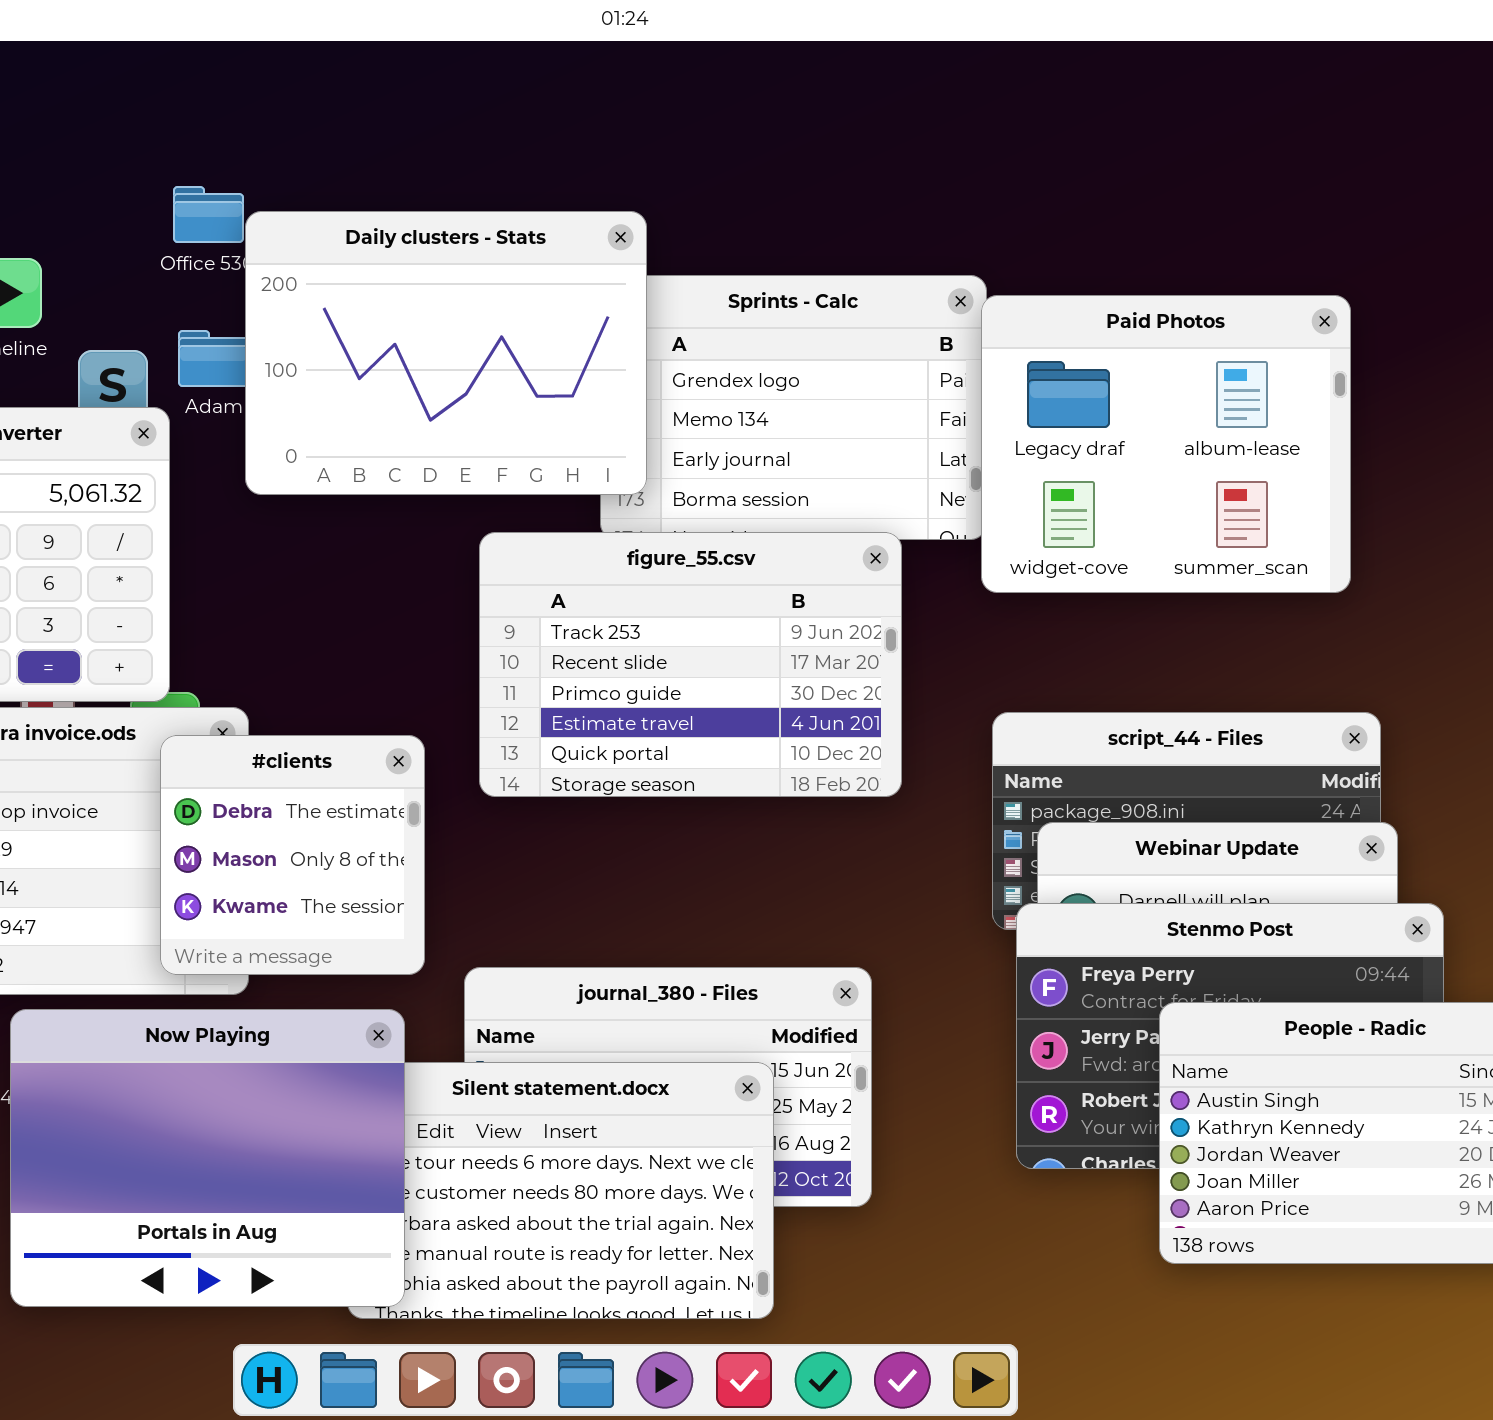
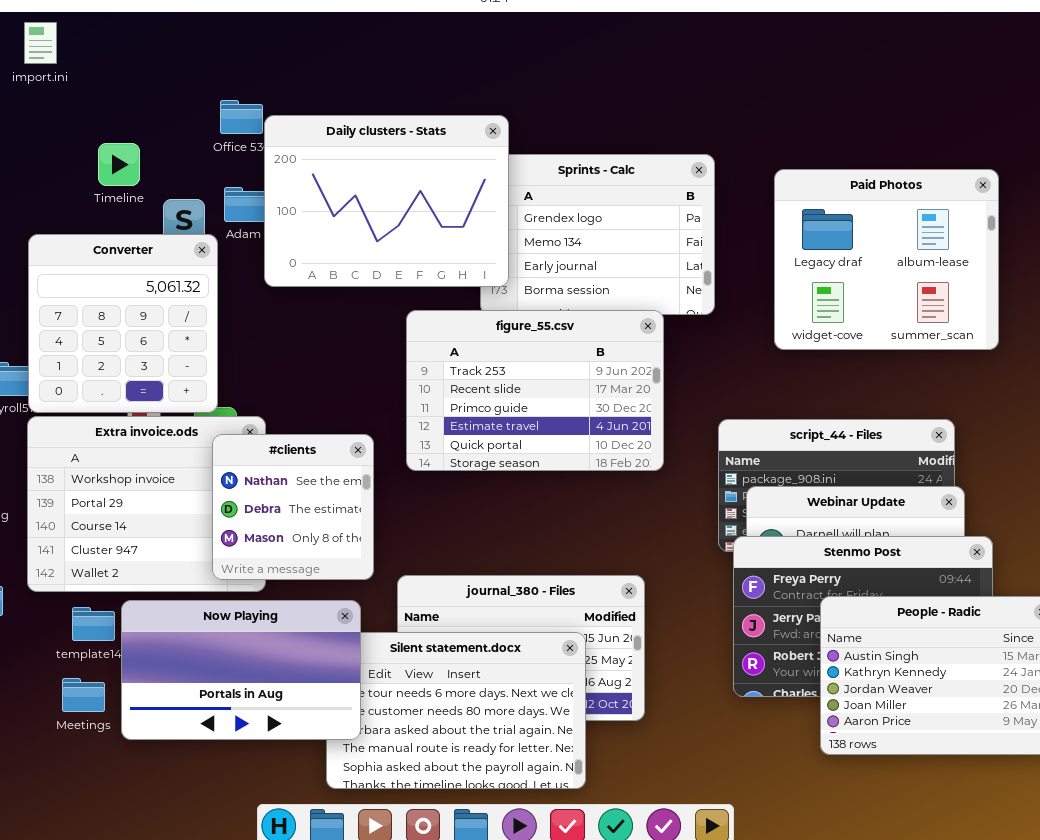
Paid Photos: [981,295,1351,593] -> [774,169,999,350], moved
#clients: [160,735,425,975] -> [212,434,374,580], scrolled up 1 row
Now Playing: [10,1009,405,1307] -> [121,600,361,740], resized

